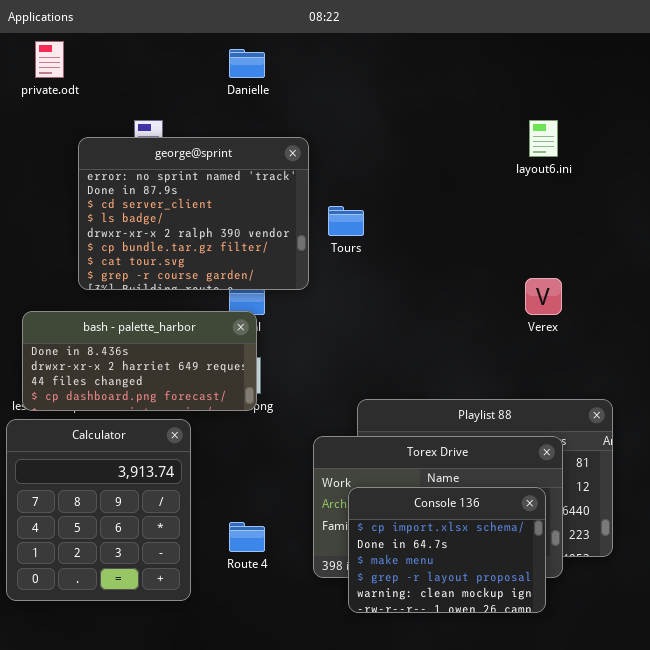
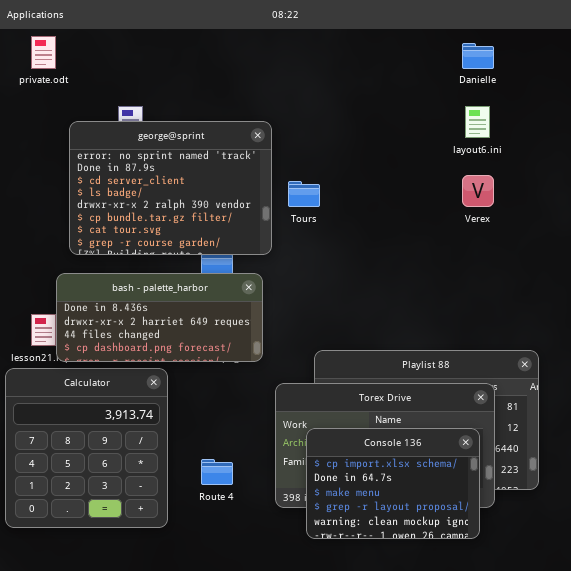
Danielle: [229,49,265,78] -> [462,43,494,69], moved
Verex: [525,278,562,315] -> [462,175,494,207], moved
bash - palette_harbor: [22,311,257,411] -> [56,273,263,362], moved

